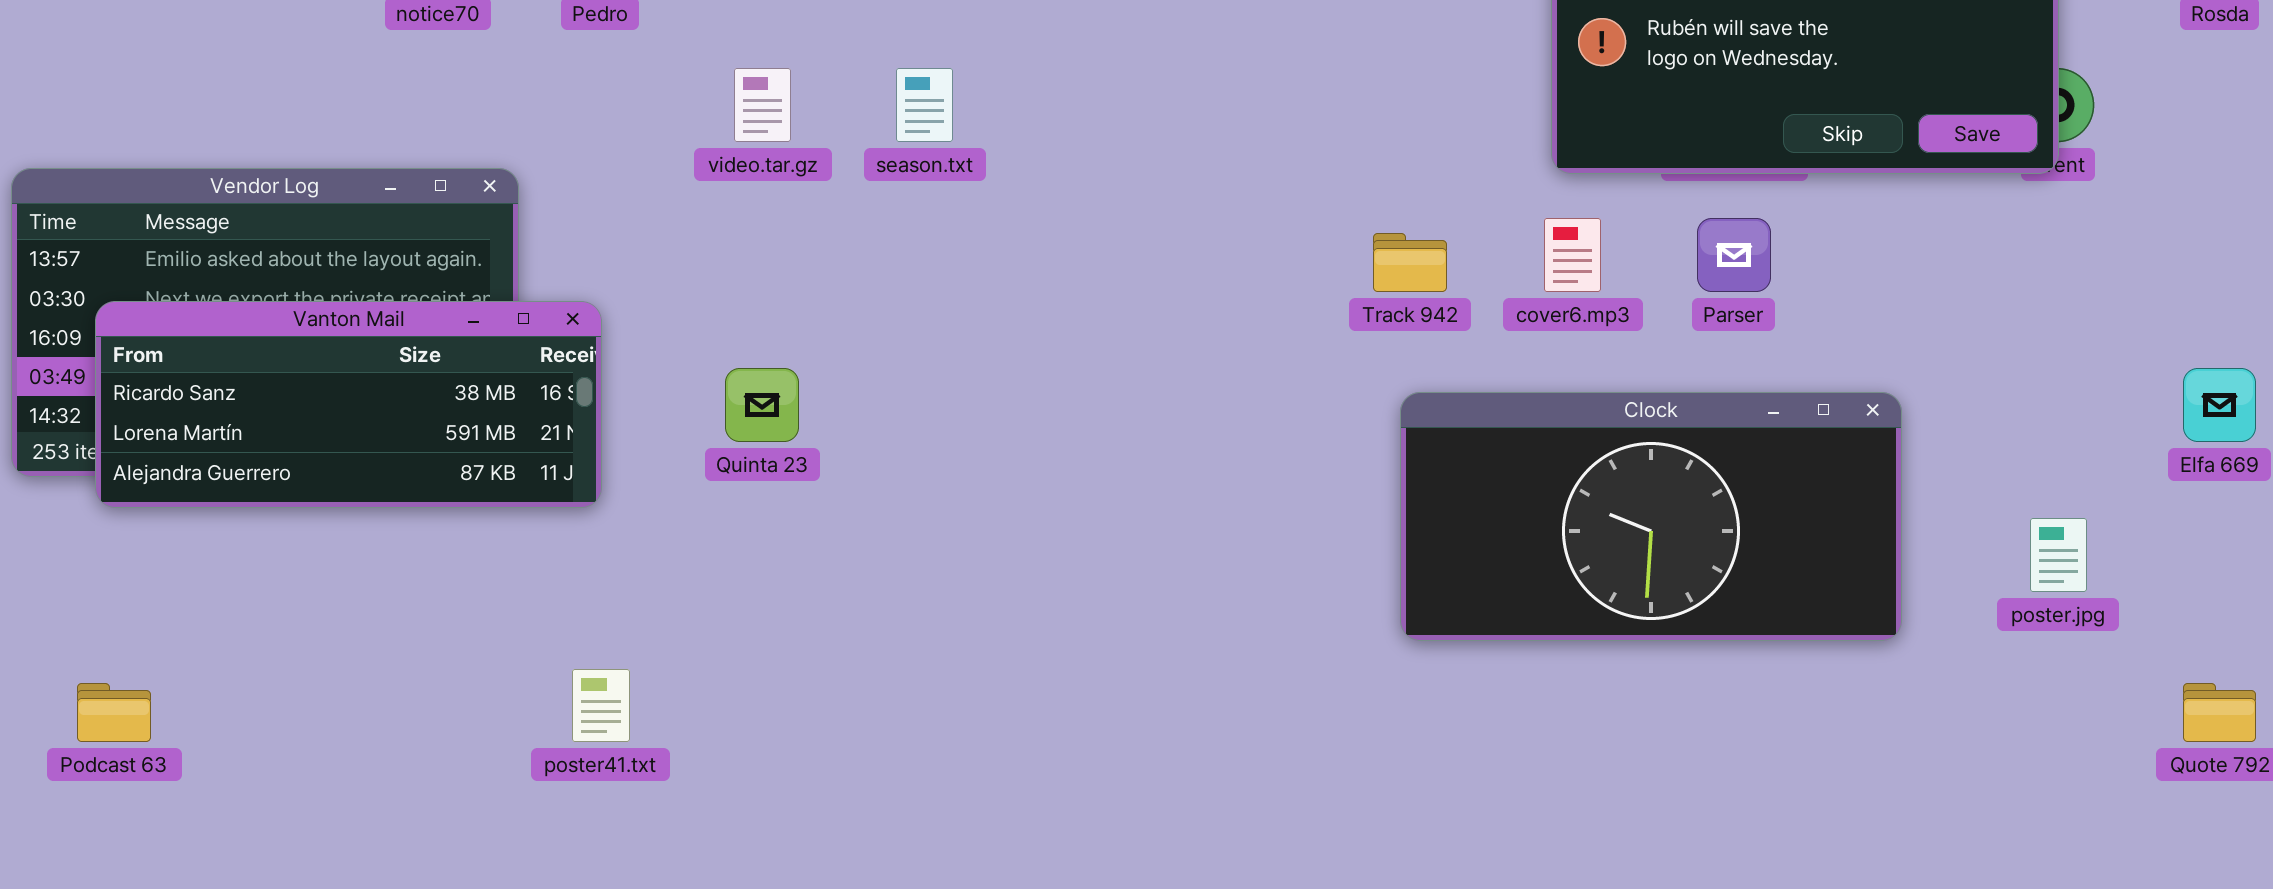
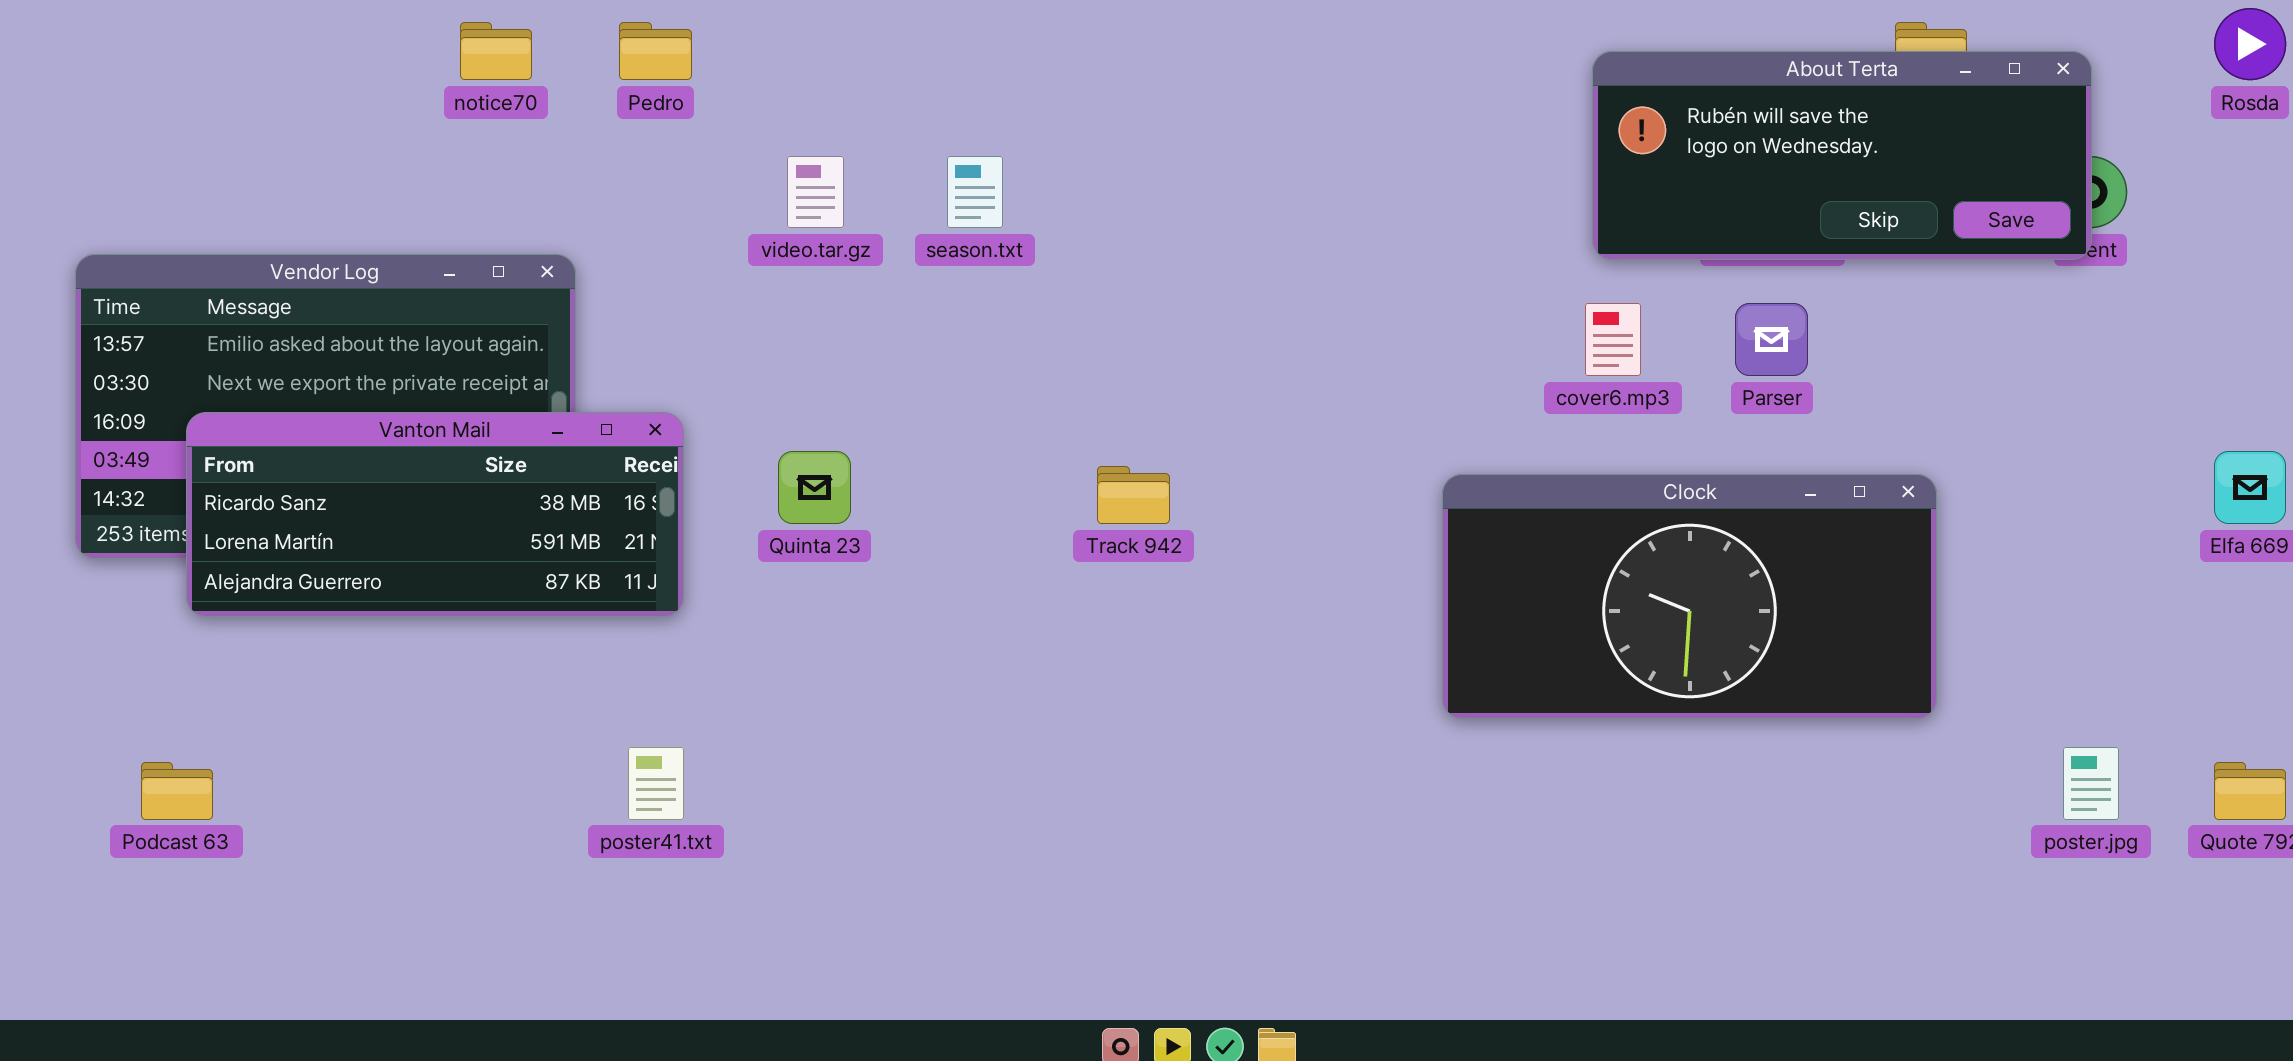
Track 942: [1373,233,1447,292] -> [1097,466,1170,524], moved
Vanton Mail: [95,301,602,508] -> [186,412,684,617], moved
poster.jpg: [2030,518,2087,592] -> [2063,747,2119,820], moved

